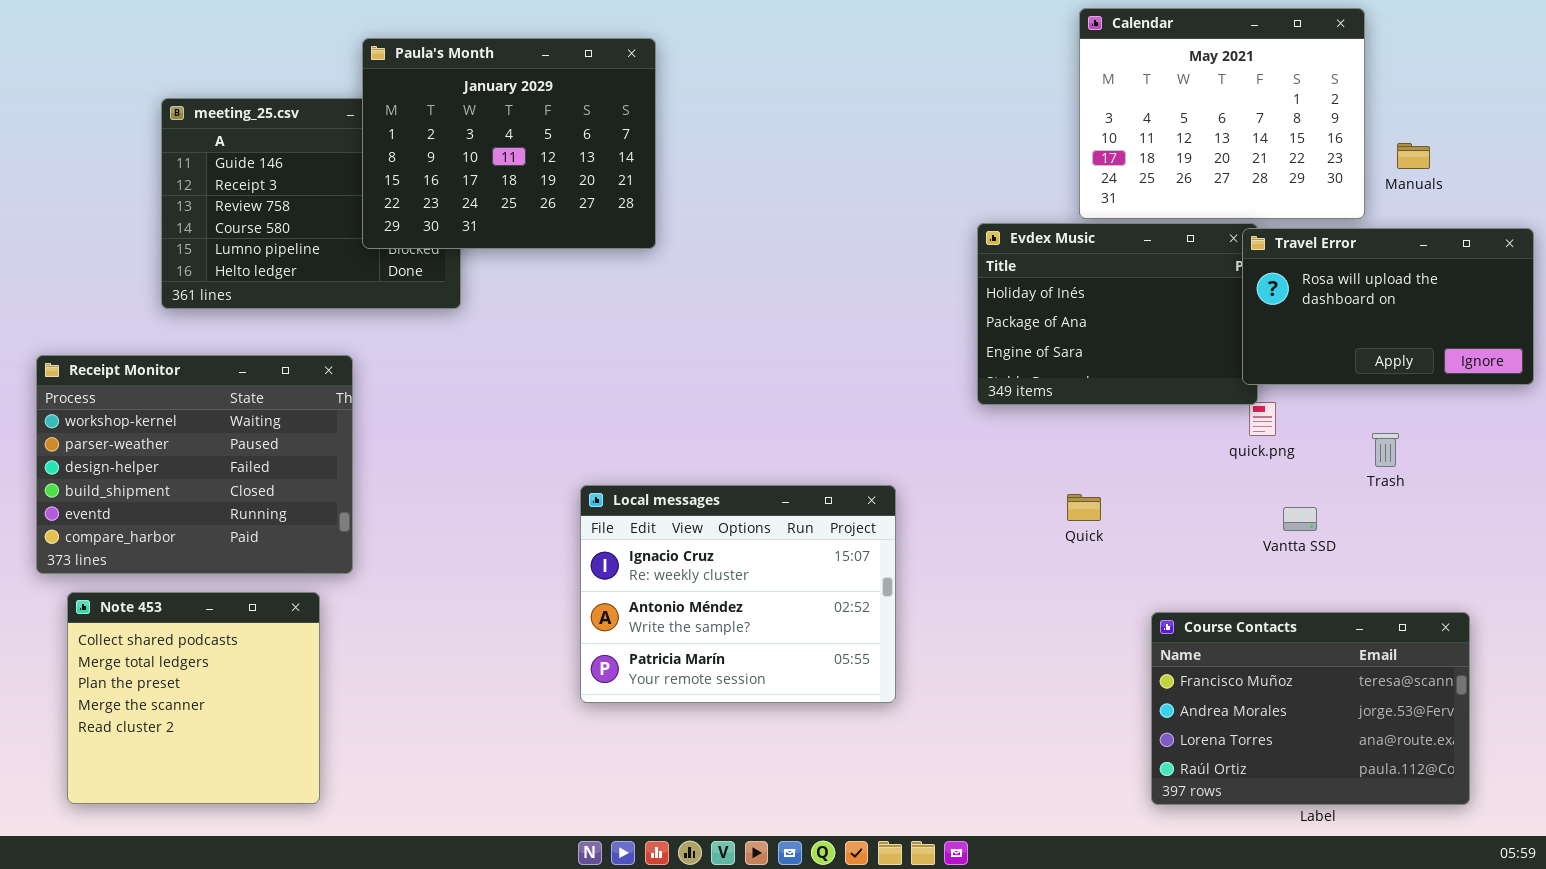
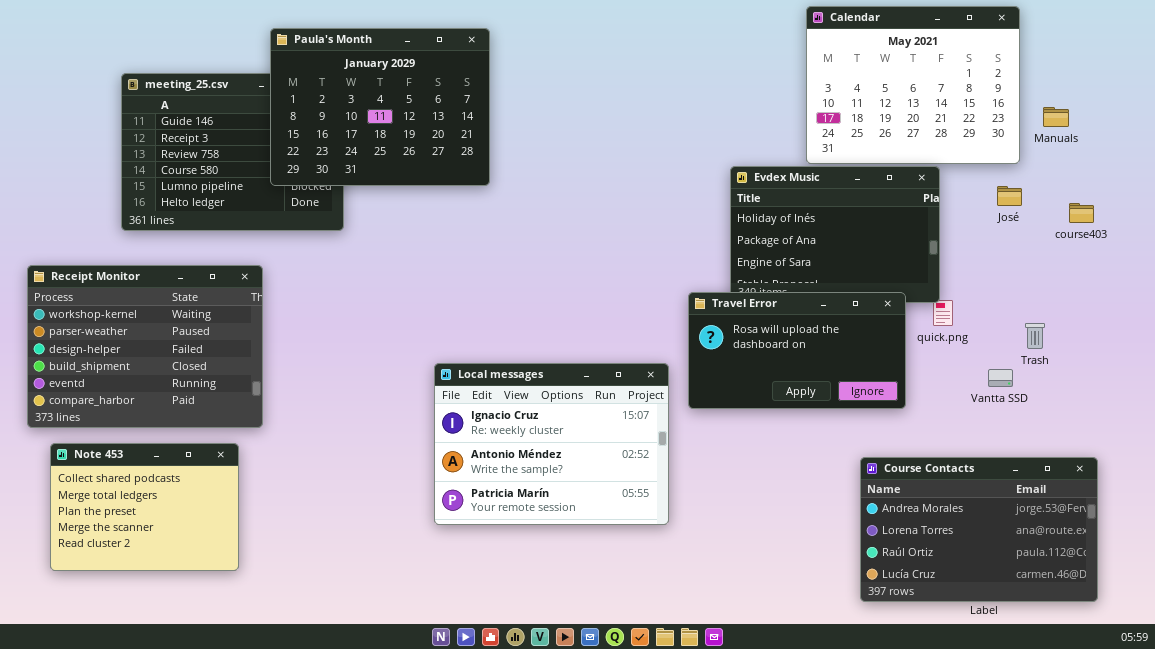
Travel Error: [1242,228,1534,385] -> [688,292,906,409], moved
Vantta SSD: [1283,507,1317,531] -> [988,369,1013,387], moved
Note 453: [67,592,320,804] -> [50,443,239,571], resized
Course Contacts: [1151,612,1470,805] -> [860,457,1098,602], scrolled down 1 row

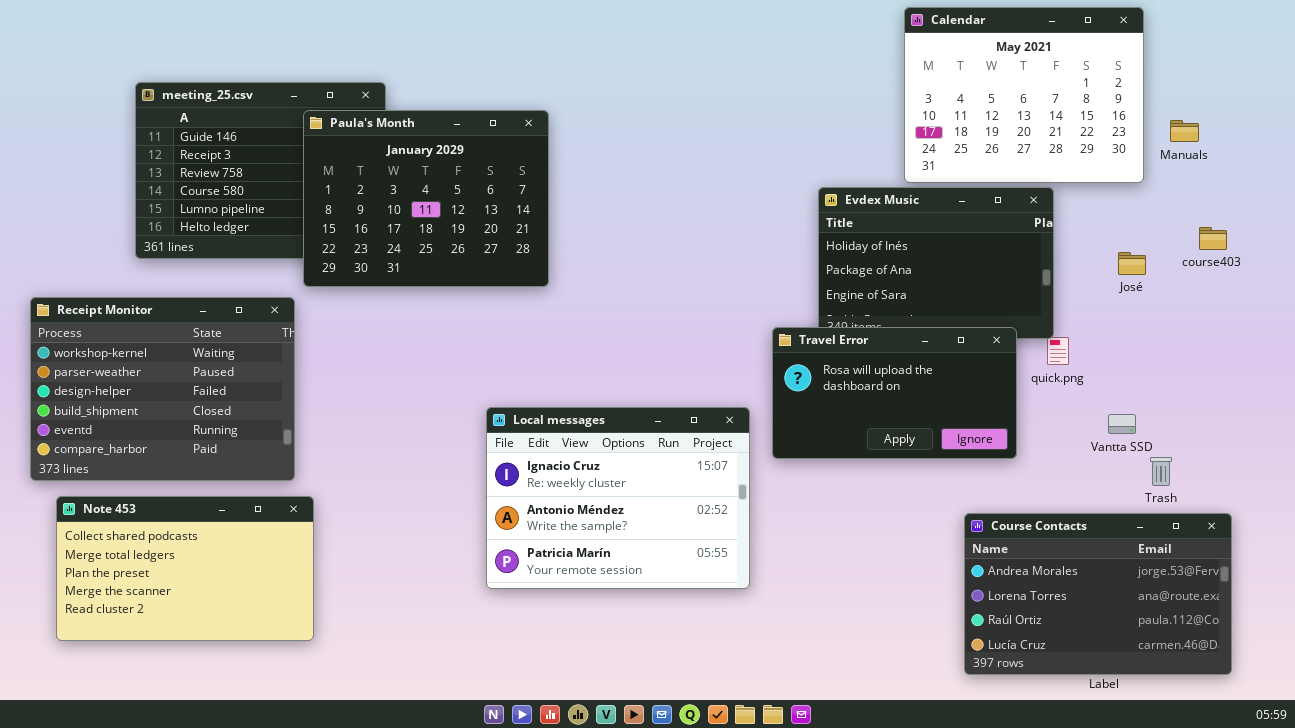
Paula's Month: [270,28,490,186] -> [303,110,549,287], moved
José: [997,186,1022,206] -> [1118,252,1146,275], moved
Trash: [1025,323,1045,349] -> [1150,457,1172,486], moved
Note 453: [50,443,239,571] -> [56,496,314,641], resized

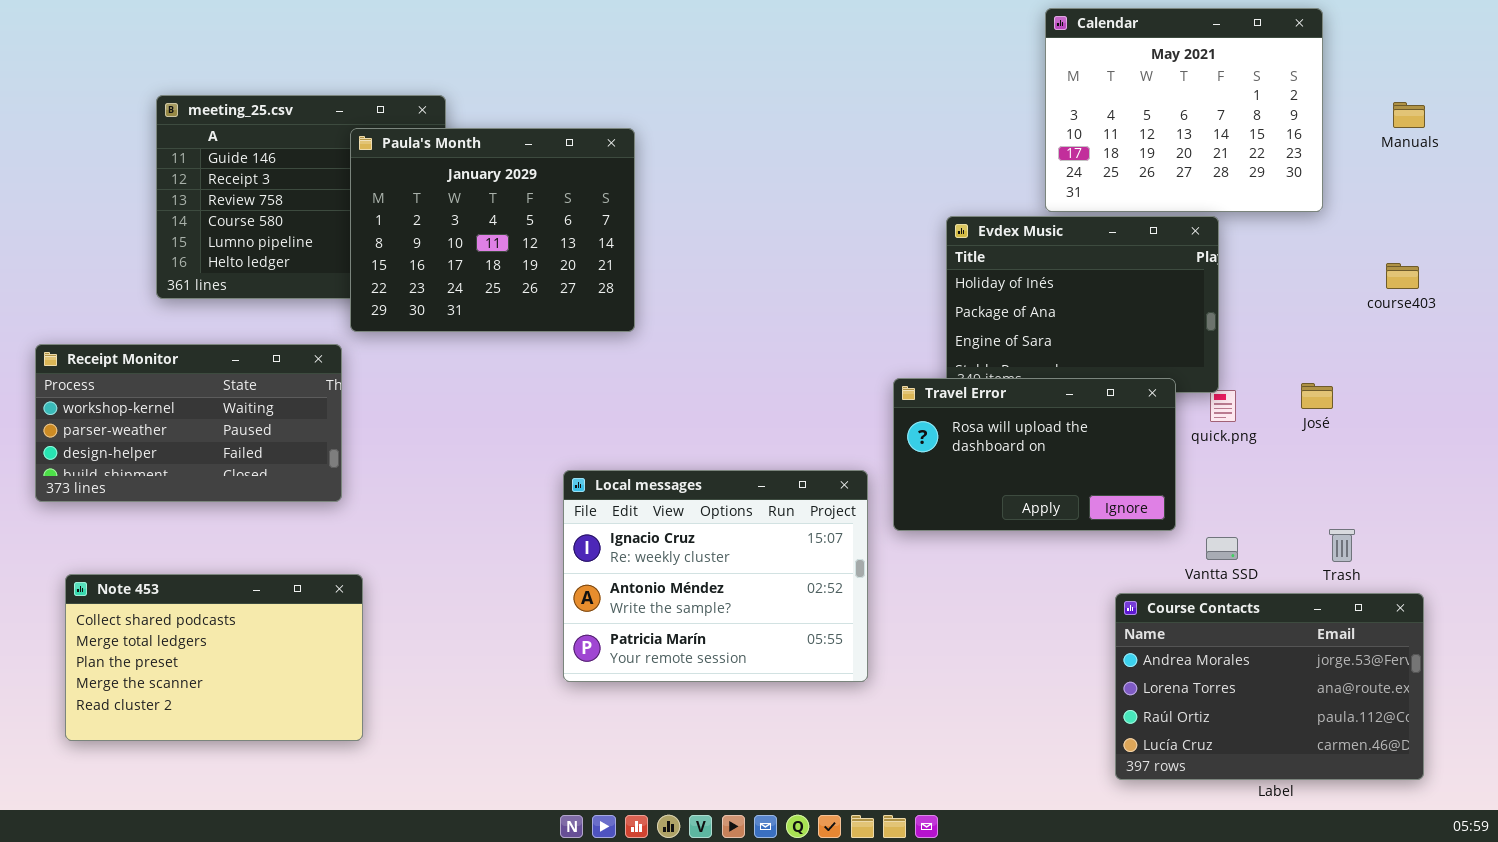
Manuals: [1170,120,1199,142] -> [1393,102,1425,128], moved
José: [1118,252,1146,275] -> [1301,383,1333,409], moved
Receipt Monitor: [30,297,295,481] -> [35,344,342,502], resized
Vantta SSD: [1108,414,1136,434] -> [1206,537,1238,560], moved

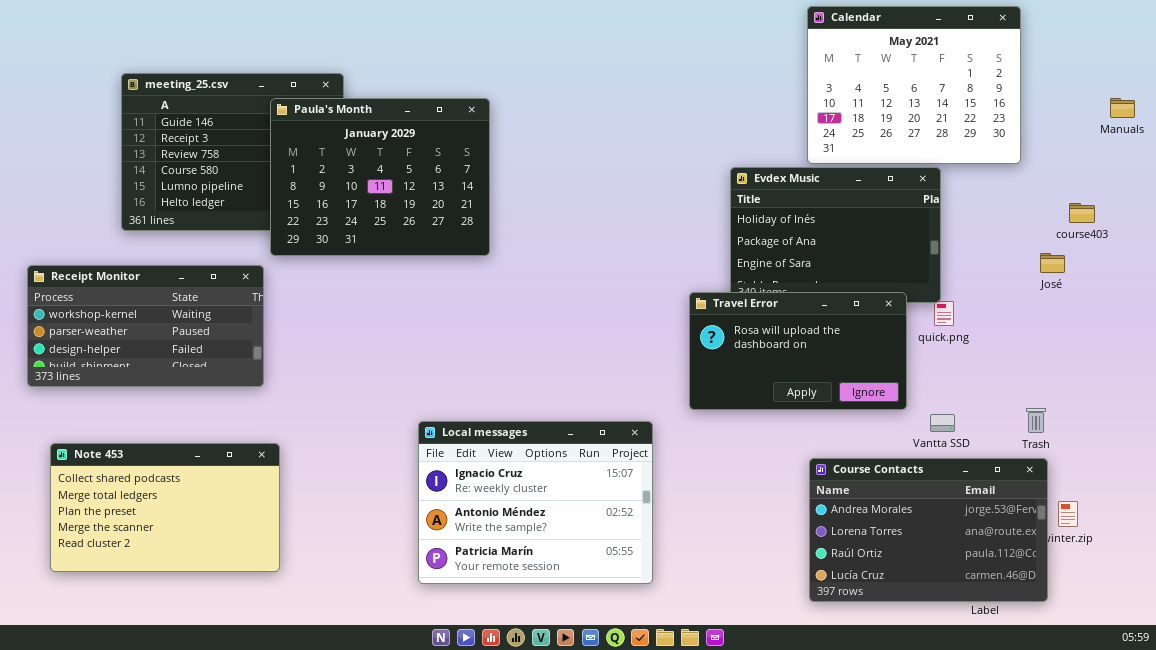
Manuals: [1393,102,1425,128] -> [1110,98,1135,118], moved
José: [1301,383,1333,409] -> [1040,253,1065,273], moved
Local messages: [563,470,868,682] -> [418,421,653,584], moved
Course Contacts: [1115,593,1424,780] -> [809,458,1048,602], moved

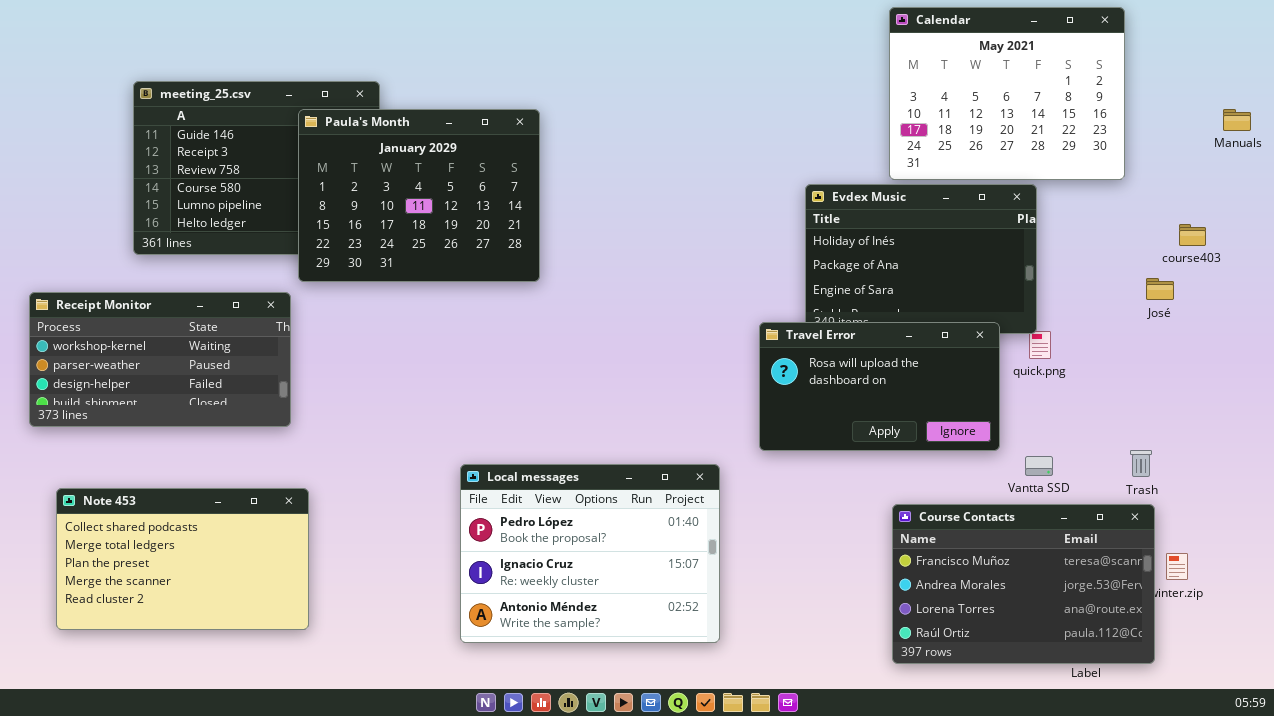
Local messages: [418,421,653,584] -> [460,464,720,643], scrolled up 1 row
Course Contacts: [809,458,1048,602] -> [892,504,1155,664], scrolled up 1 row

